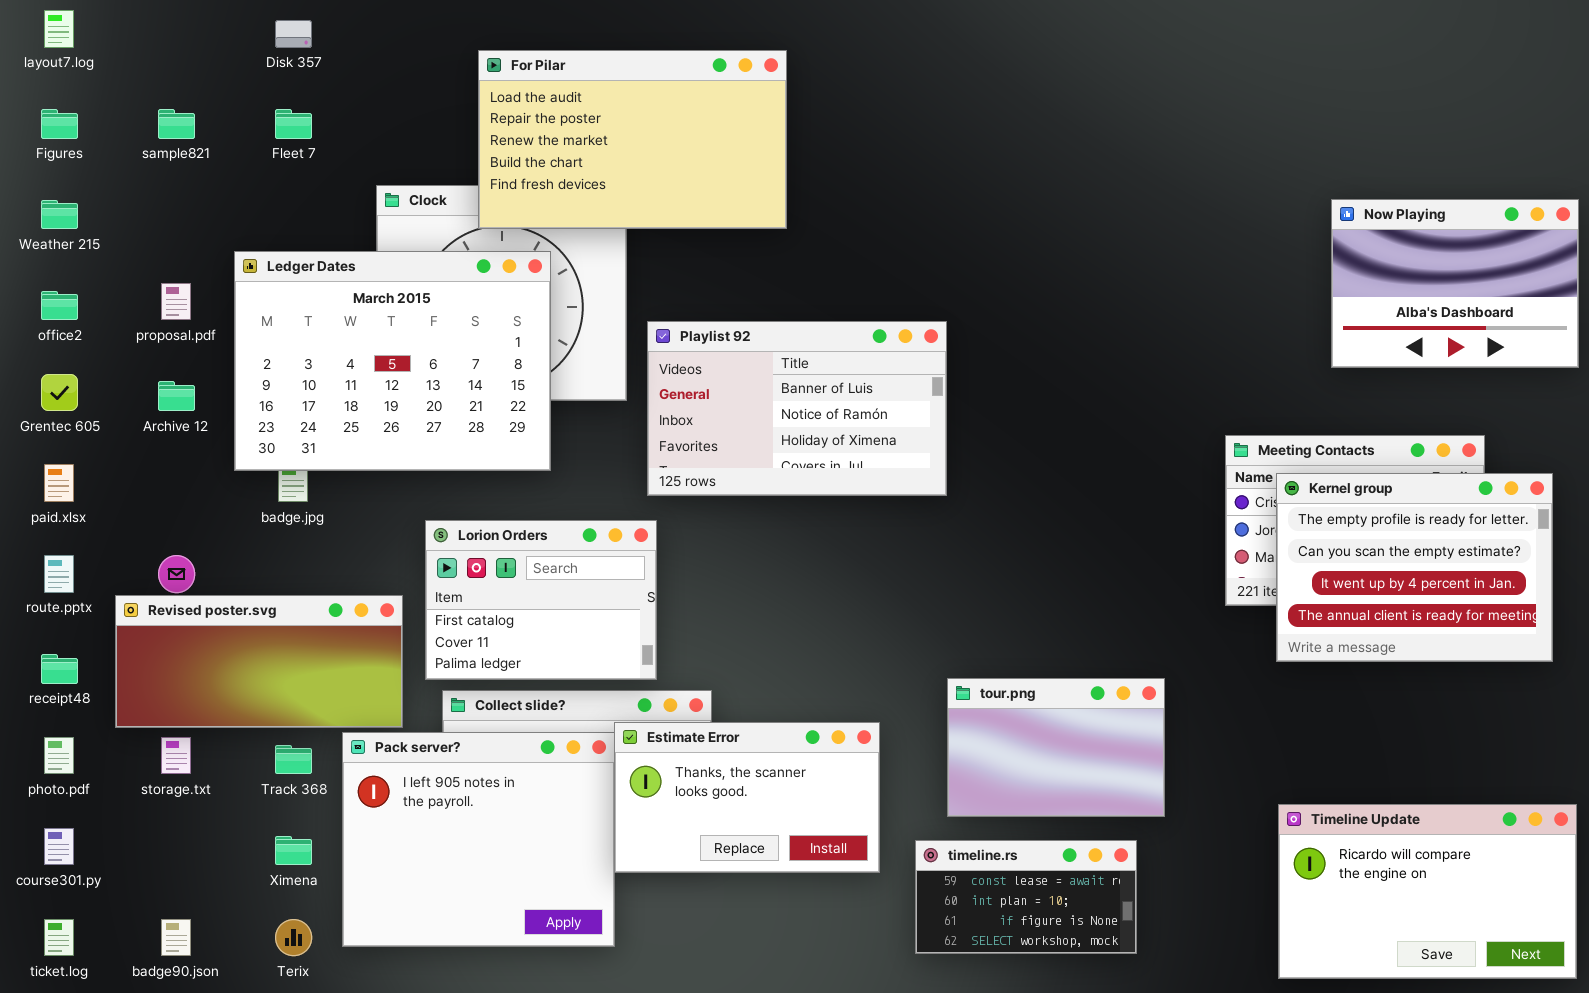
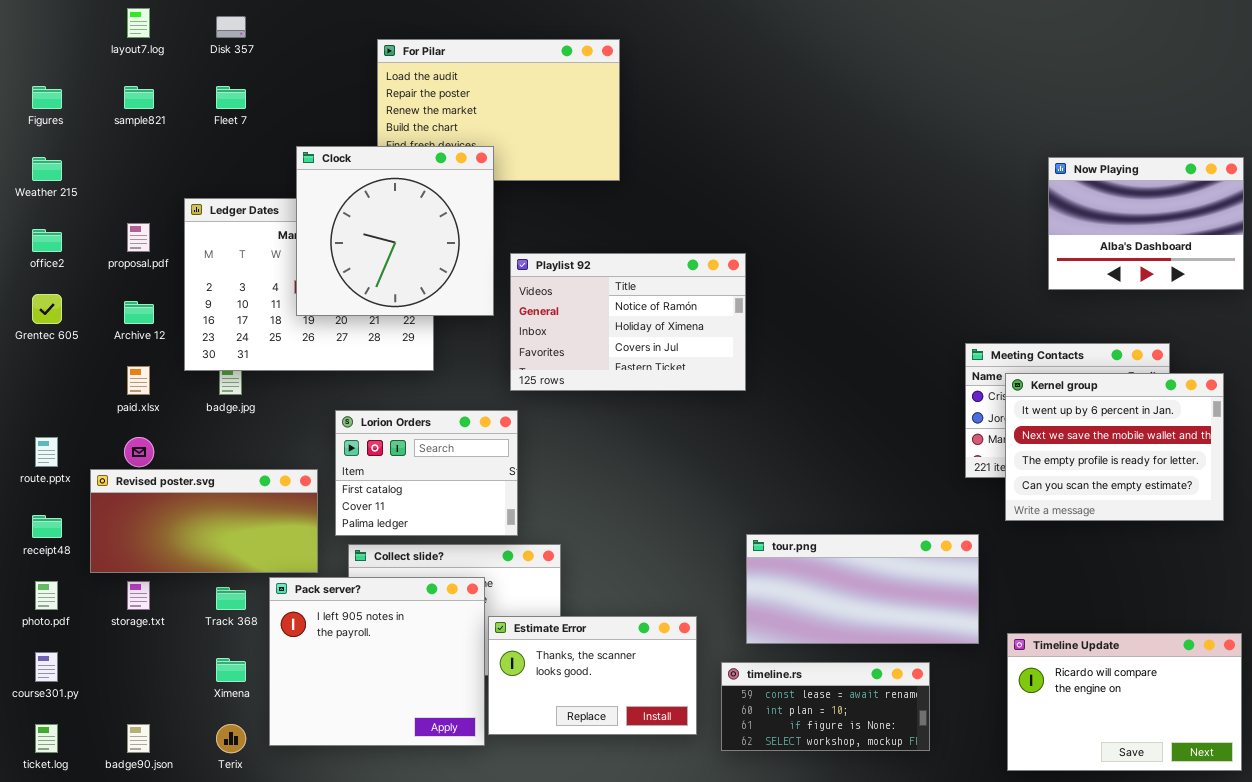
layout7.log: [44,10,74,48] -> [127,8,150,38], moved
Clock: [376,185,627,401] -> [296,146,494,316], raised
Playlist 92: [647,321,947,496] -> [510,253,746,391], scrolled down 1 row
paid.xlsx: [44,464,74,502] -> [127,366,150,395], moved
Kernel group: [1276,473,1553,662] -> [1005,373,1224,521], scrolled up 2 rows
tour.png: [947,678,1165,817] -> [746,534,979,644], resized
Estimate Error: [614,722,880,873] -> [488,616,697,735], moved
timeline.rs: [915,840,1137,954] -> [721,662,930,751], resized

